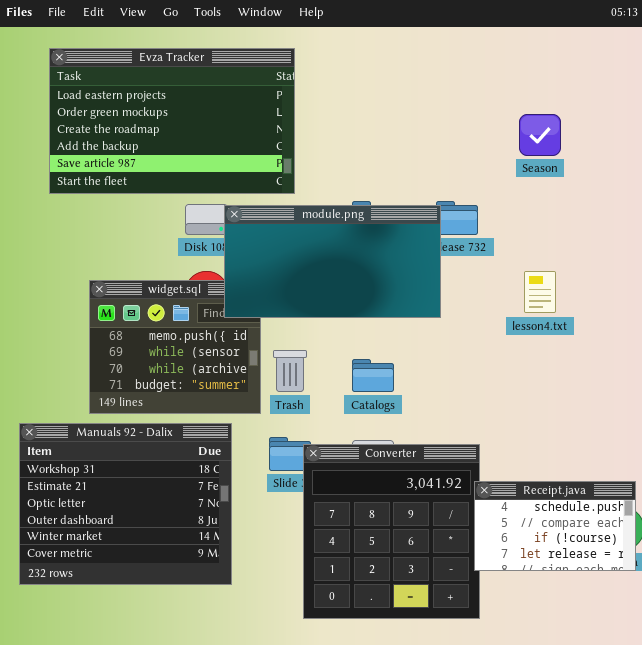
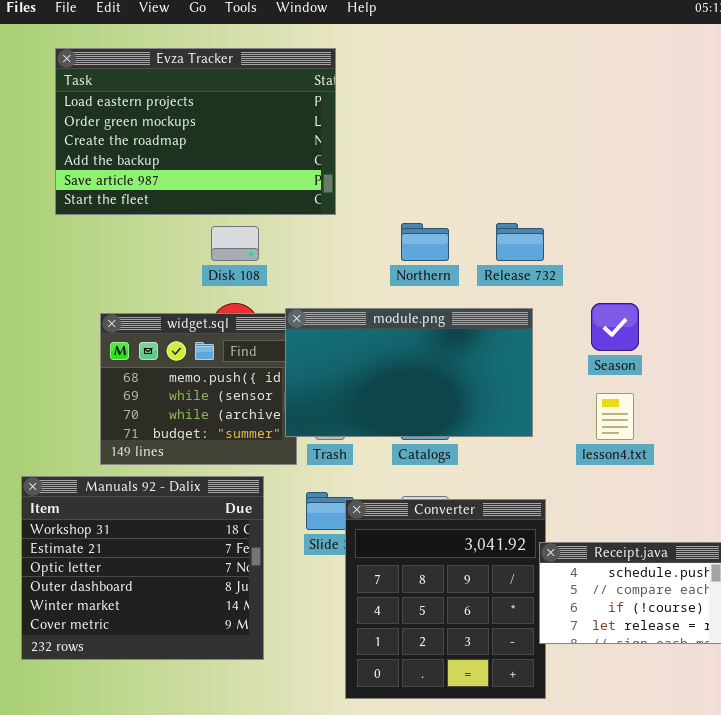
Season: [519,114,561,156] -> [591,303,639,351], moved
module.png: [224,205,441,318] -> [285,308,533,437], moved
lesson4.txt: [524,271,556,313] -> [596,393,634,440], moved

